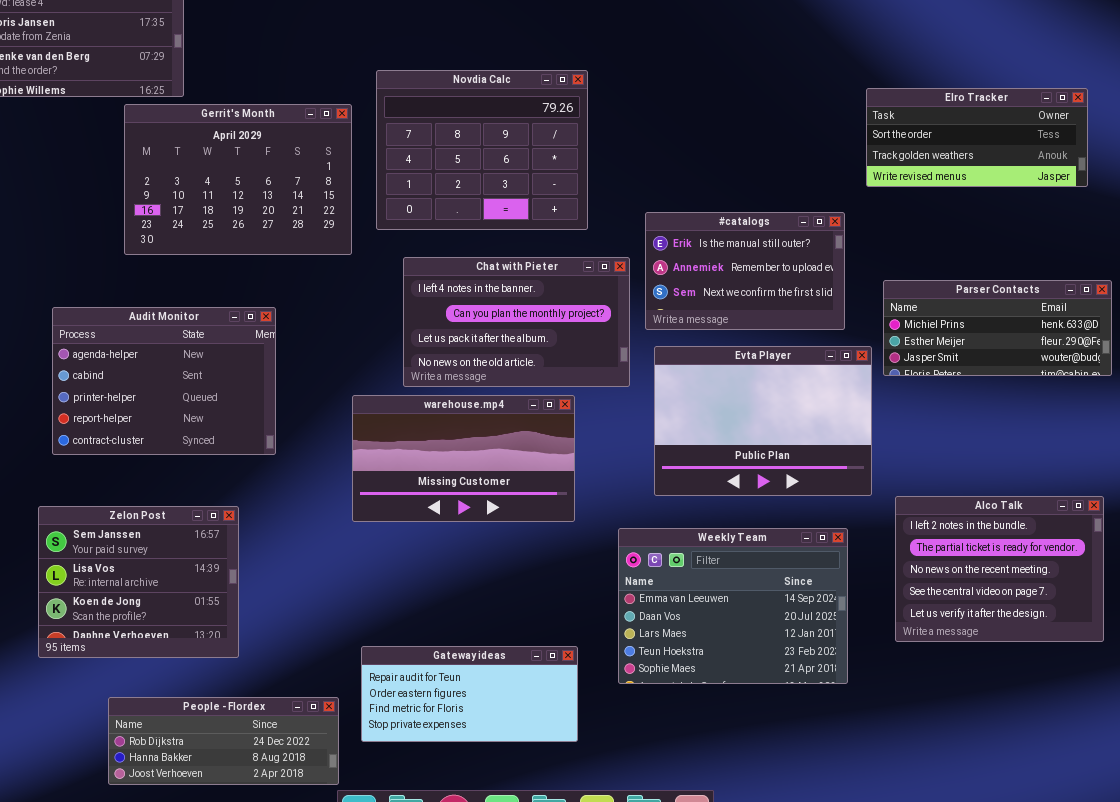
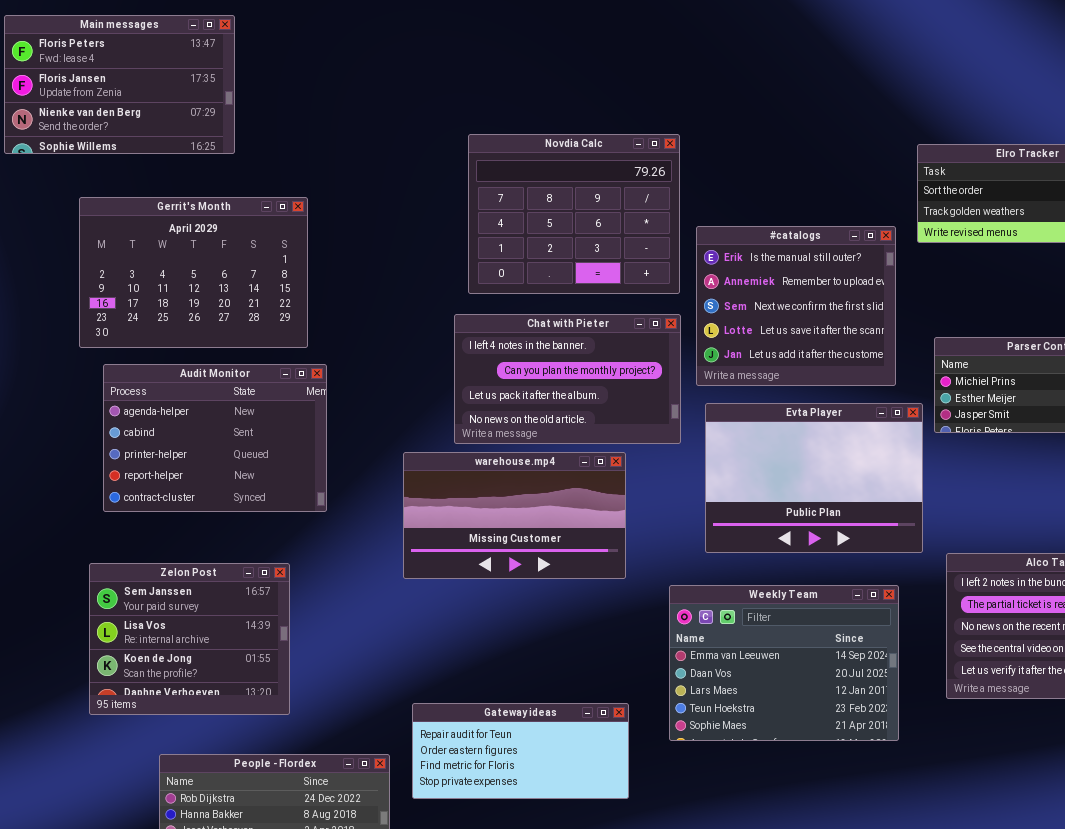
Novdia Calc: [376,70,588,230] -> [468,134,680,294], moved
Gerrit's Month: [124,104,352,255] -> [79,197,308,348], moved
#catalogs: [645,212,845,330] -> [696,226,896,386], resized

